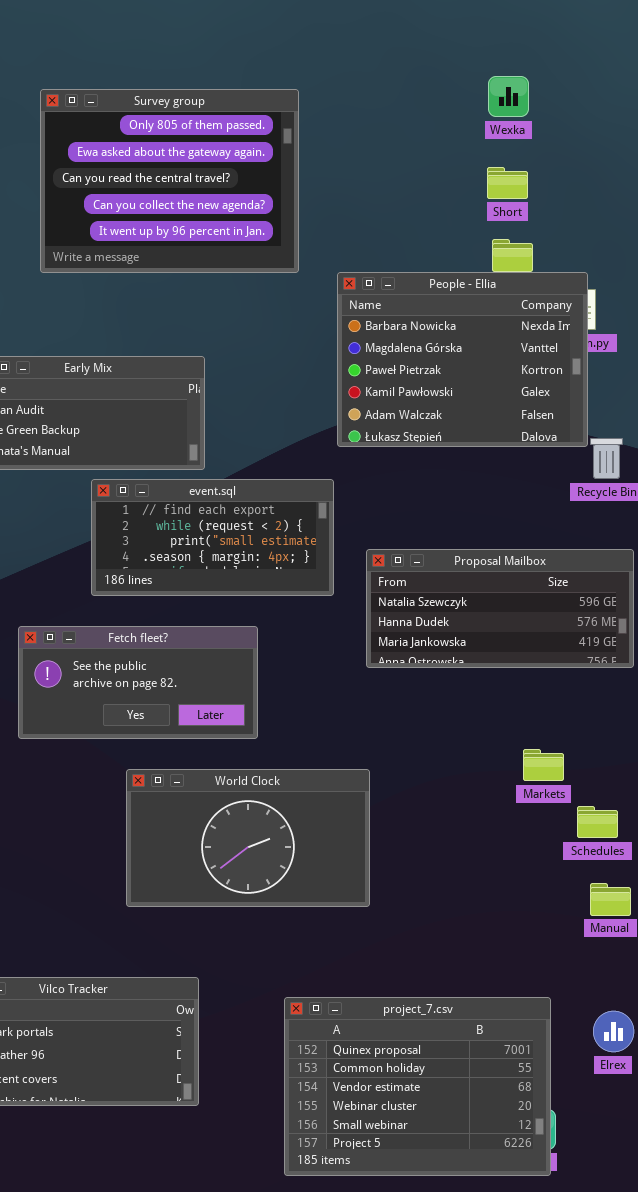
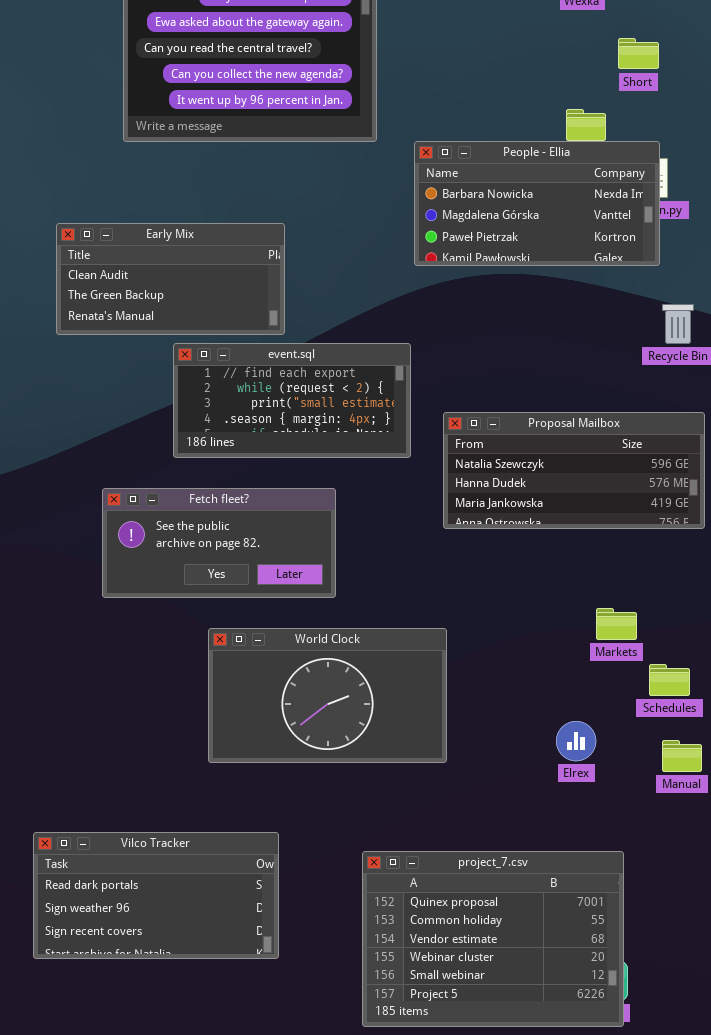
Short: [487,167,528,199] -> [618,38,659,69], moved
People - Ellia: [337,272,588,447] -> [414,141,660,266], resized
Elrex: [593,1011,634,1052] -> [556,721,596,761], moved

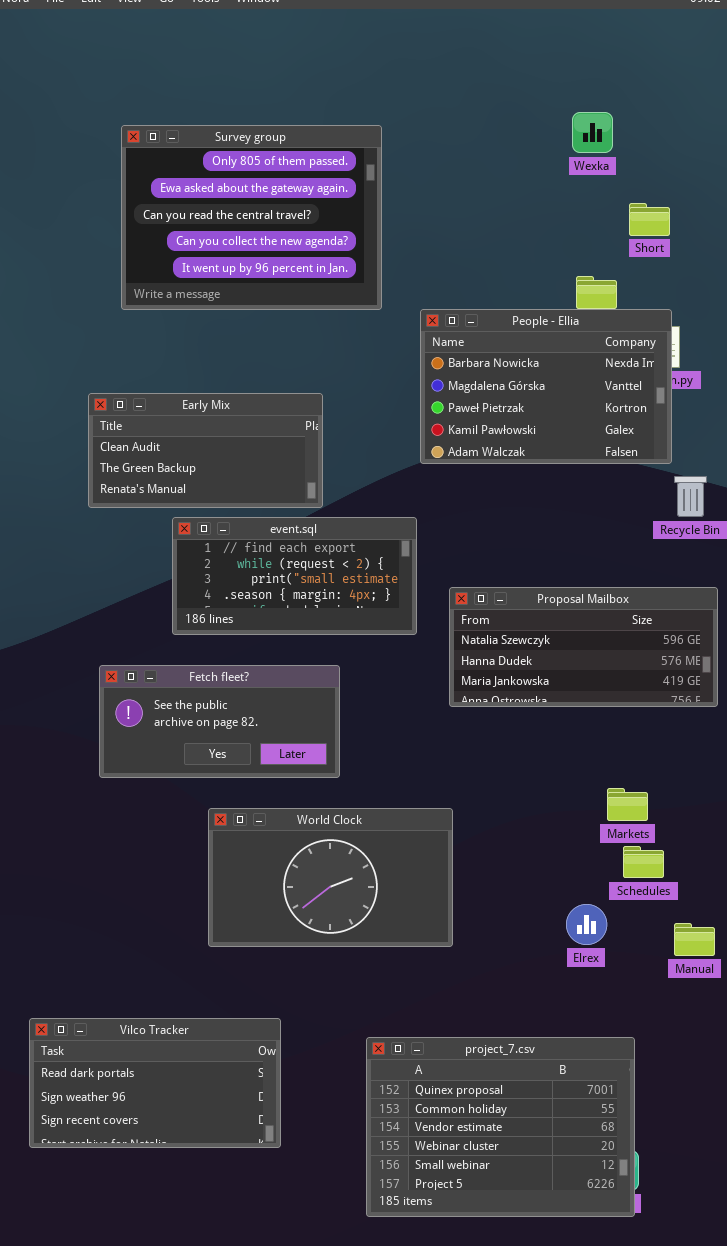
People - Ellia: [414,141,660,266] -> [420,309,672,464], resized
Early Mix: [56,223,285,335] -> [88,393,323,508], moved
Schedules: [649,664,690,696] -> [623,846,664,878], moved

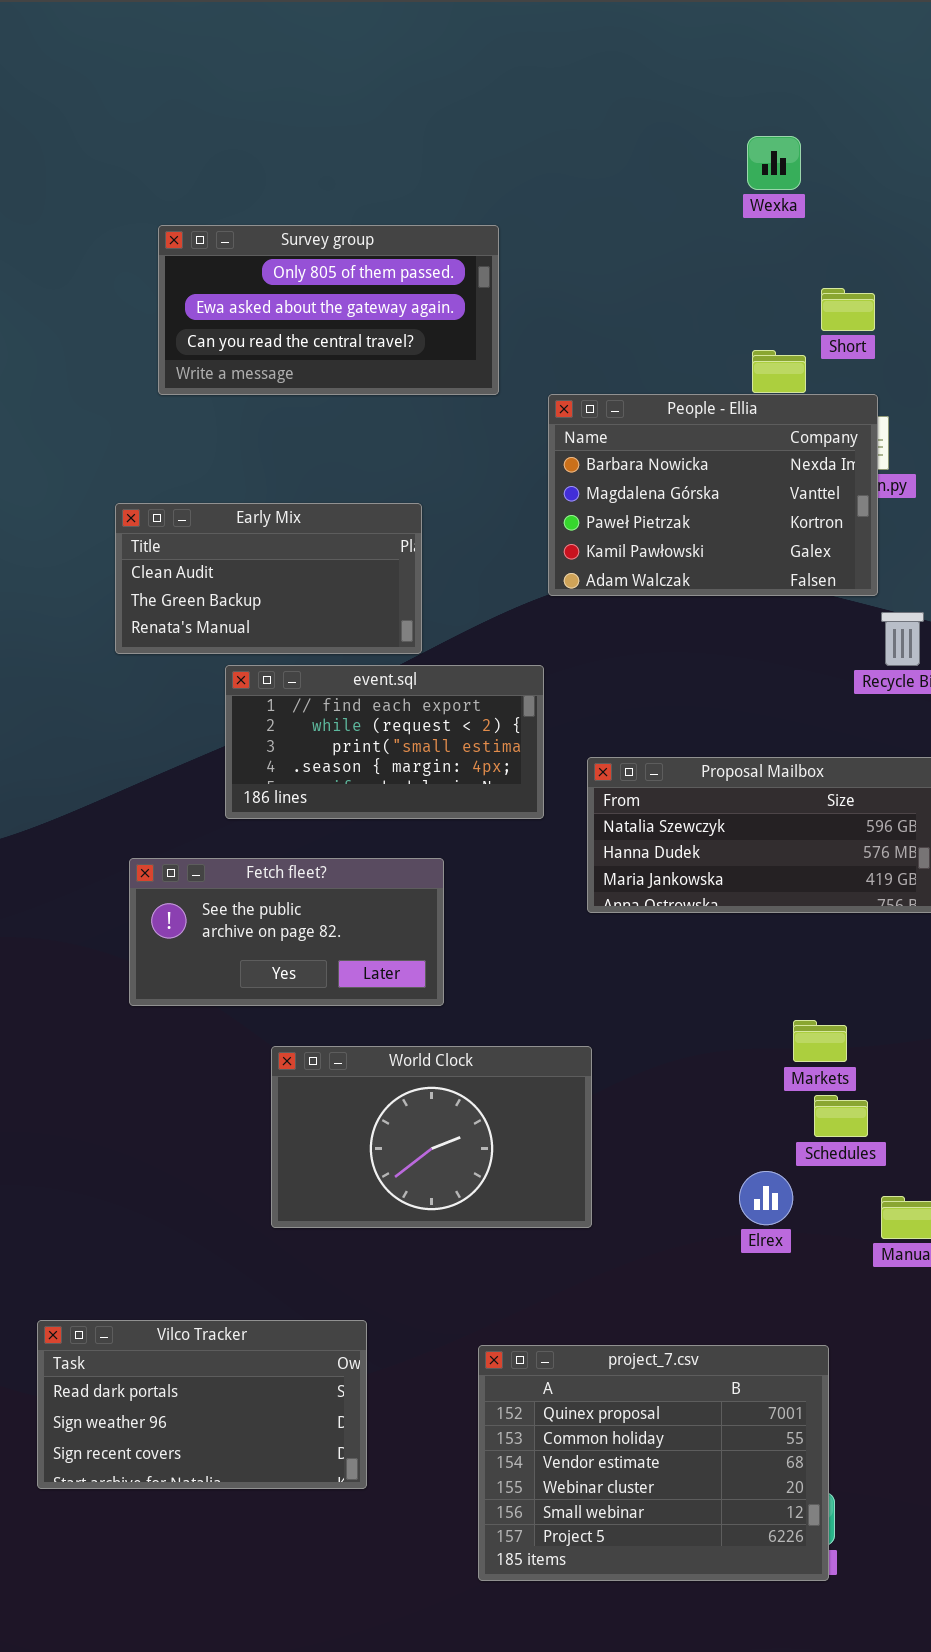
Survey group: [121,125,382,310] -> [158,225,499,395], resized
Short: [629,203,670,236] -> [821,288,875,331], moved

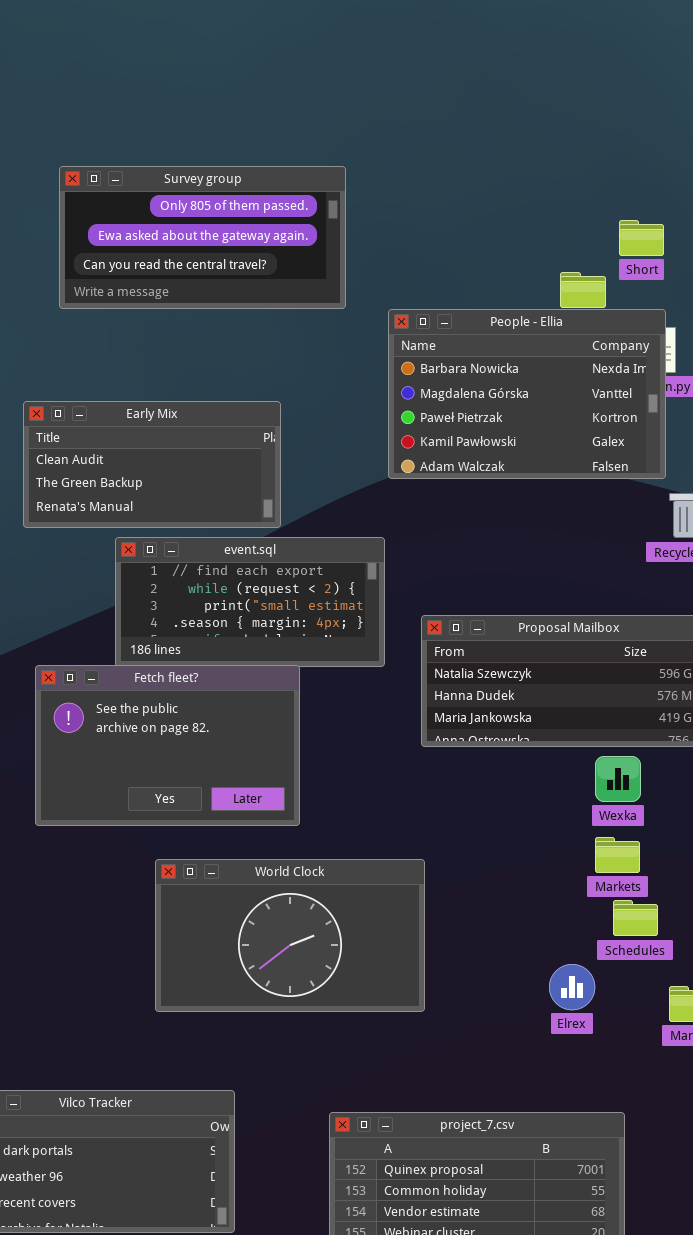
Wexka: [747,136,801,190] -> [595,756,641,802], moved
Fetch fleet?: [129,858,444,1006] -> [35,665,300,826], resized

